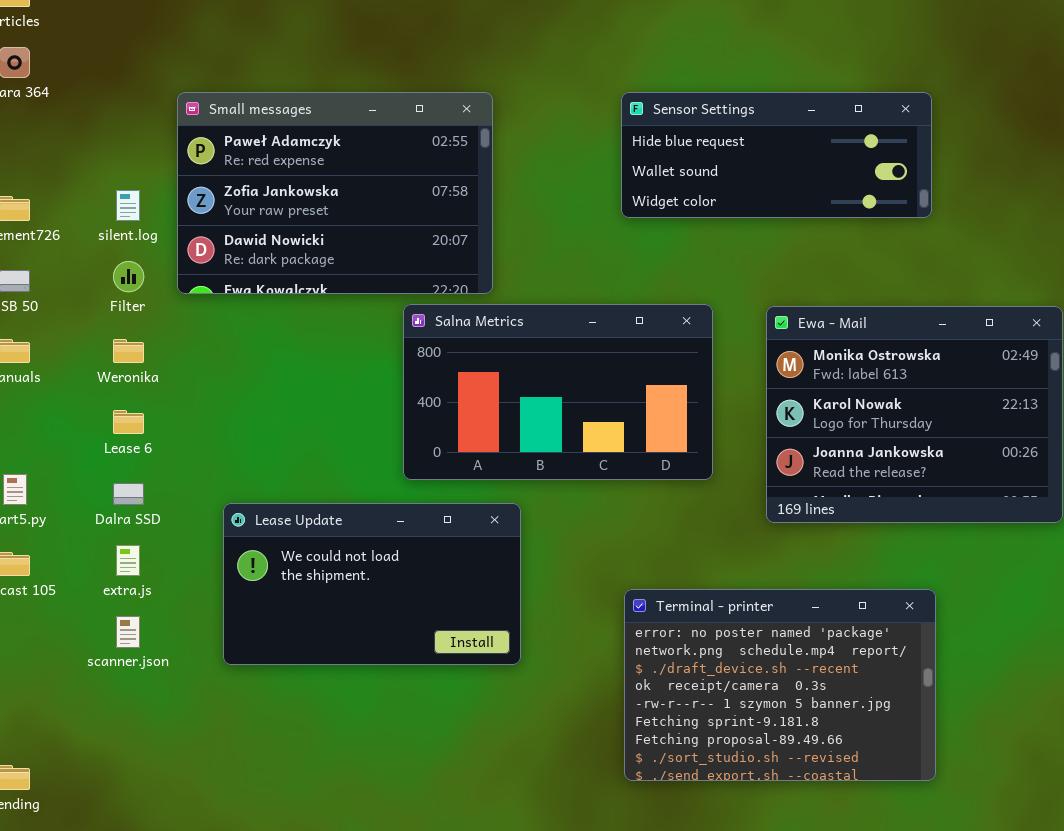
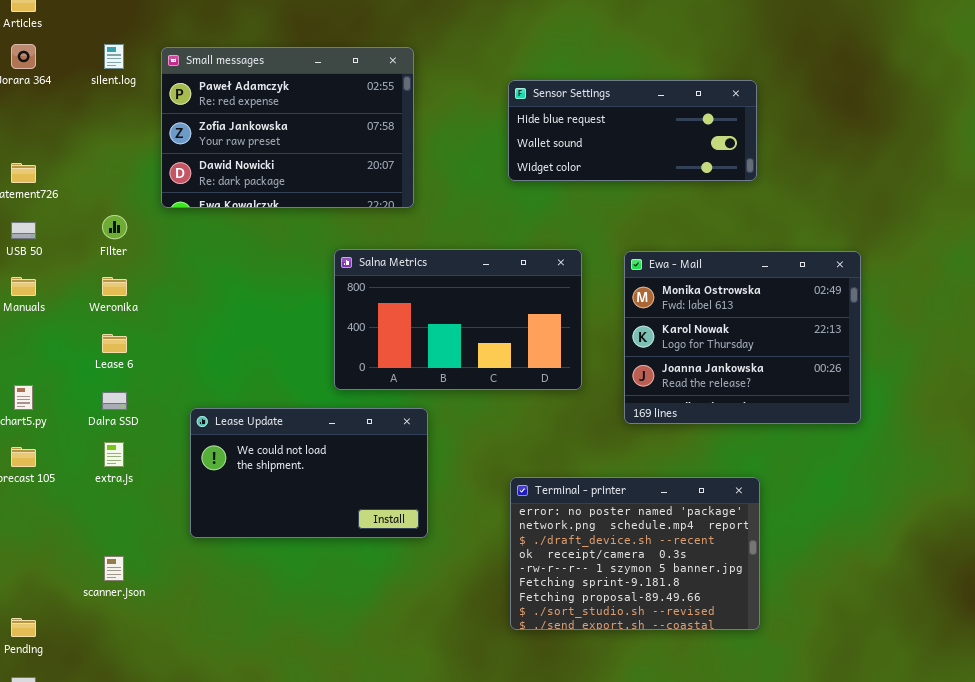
Small messages: [177,92,493,294] -> [161,47,414,208], moved
silent.log: [116,190,140,221] -> [104,44,124,69], moved
scanner.json: [116,616,140,648] -> [104,556,124,581], moved

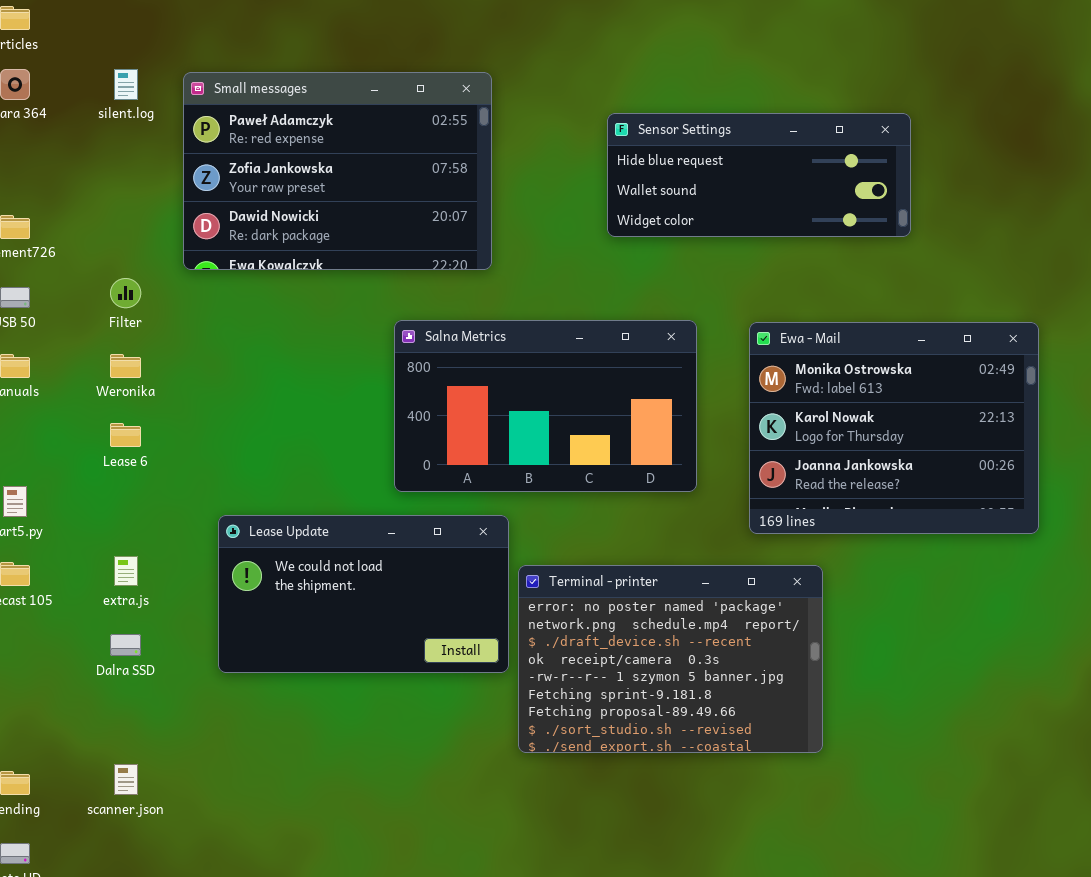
Dalra SSD: [102,392,127,410] -> [110,634,141,656], moved
Terminal - printer: [510,477,760,630] -> [518,565,823,753], moved
scanner.json: [104,556,124,581] -> [114,764,138,795], moved

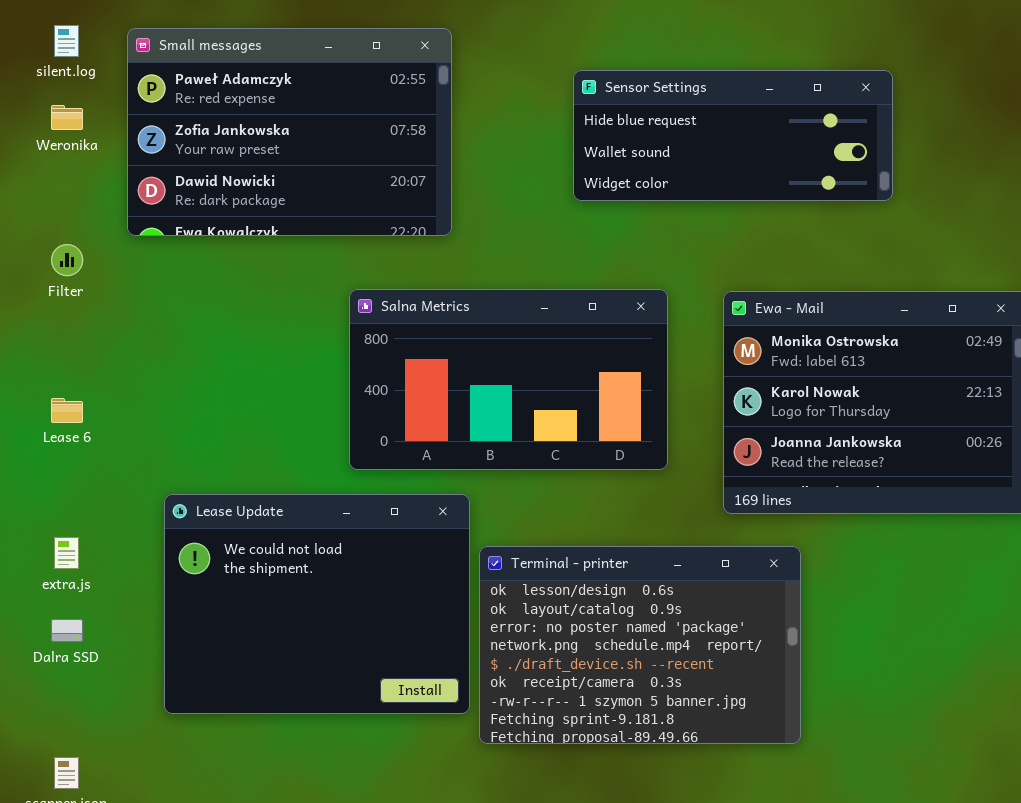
Weronika: [110,354,141,378] -> [51,105,83,130], moved
Lease Update: [218,515,509,673] -> [164,494,470,714], resized
Terminal - printer: [518,565,823,753] -> [479,546,801,744], scrolled up 2 rows

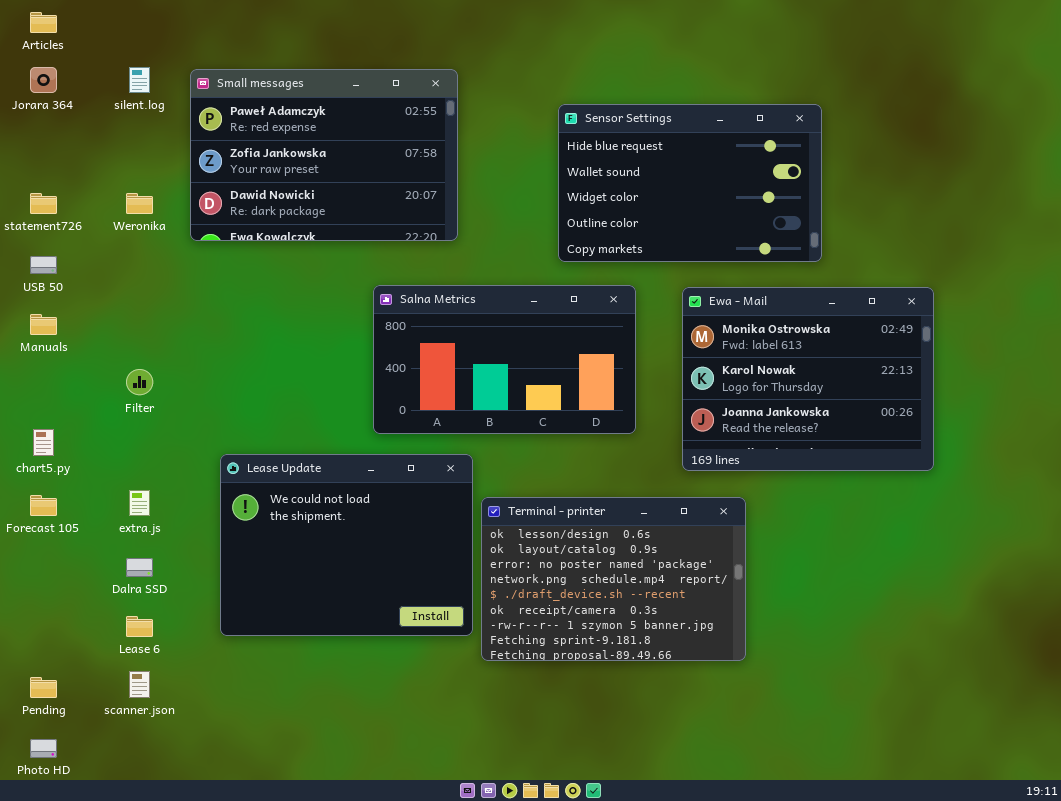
Sensor Settings: [573,70,893,201] -> [558,104,822,262], resized
Weronika: [51,105,83,130] -> [126,193,153,214], moved
Filter: [51,244,83,276] -> [126,369,153,395], moved
Lease 6: [51,398,83,423] -> [126,616,153,637], moved

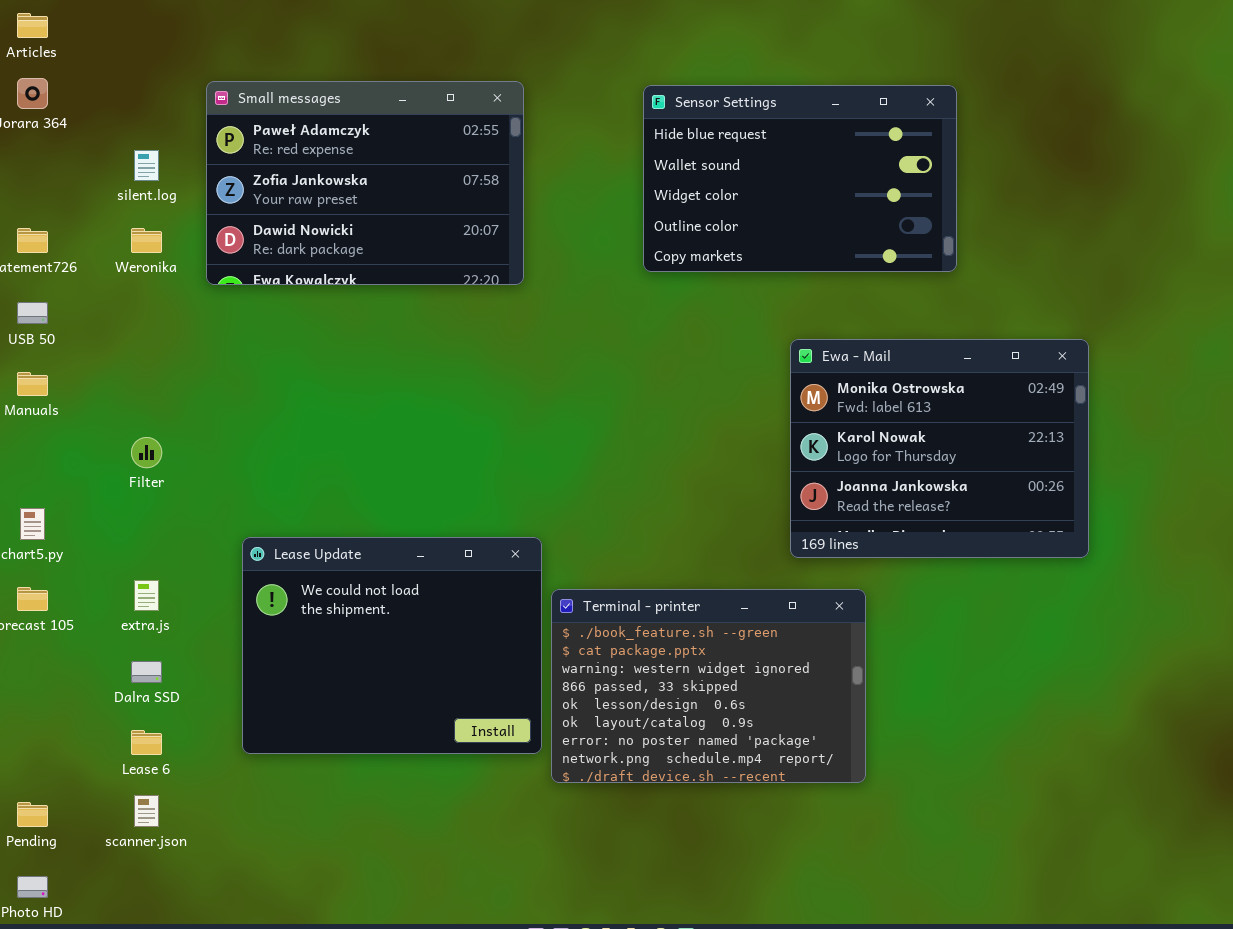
silent.log: [129,67,150,93] -> [134,150,159,181], moved
Sensor Settings: [558,104,822,262] -> [643,85,957,272], moved
Salna Metrics: [373,285,636,434] -> none, closed
Terminal - printer: [481,497,746,661] -> [551,589,866,783], scrolled up 4 rows

